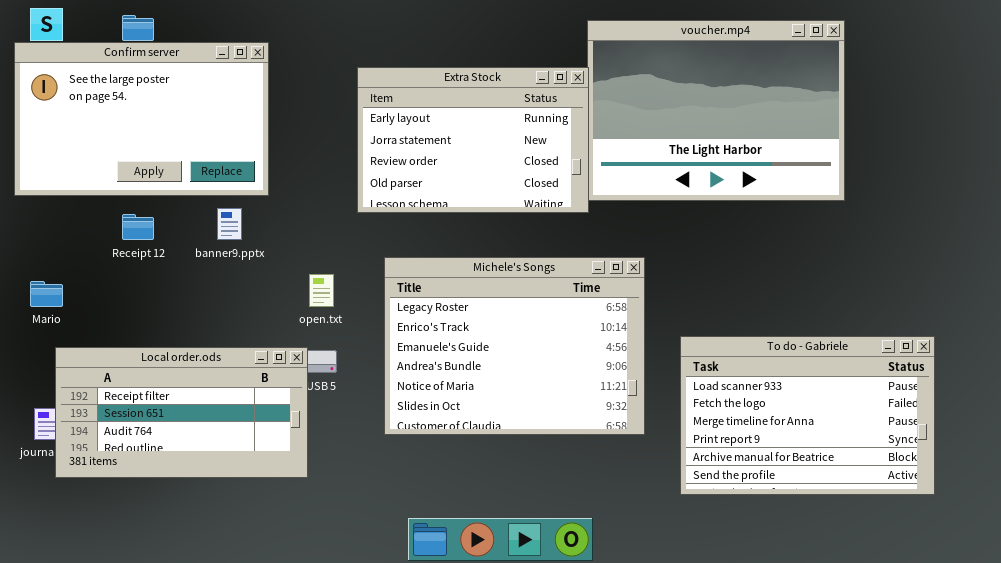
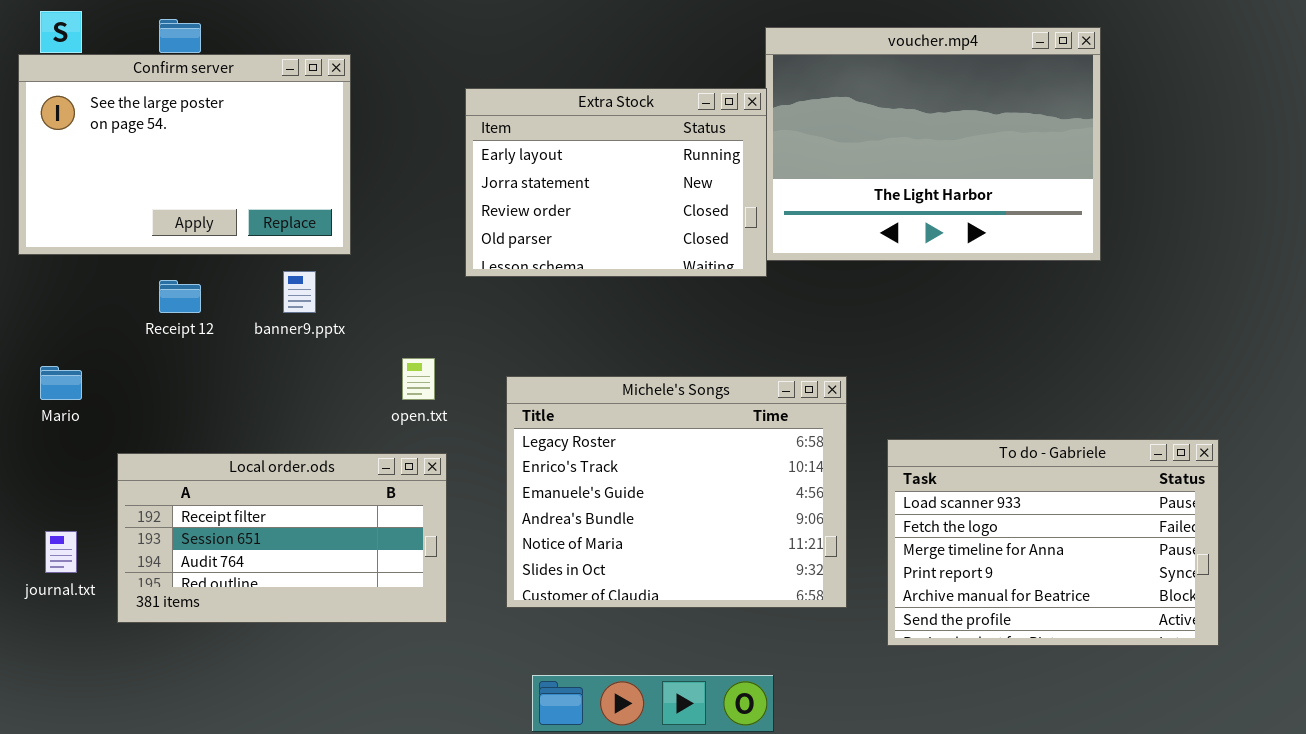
Michele's Songs: [384,257,645,435] -> [506,376,847,608], moved
Local order.ods: [55,347,308,478] -> [117,453,447,623], moved

